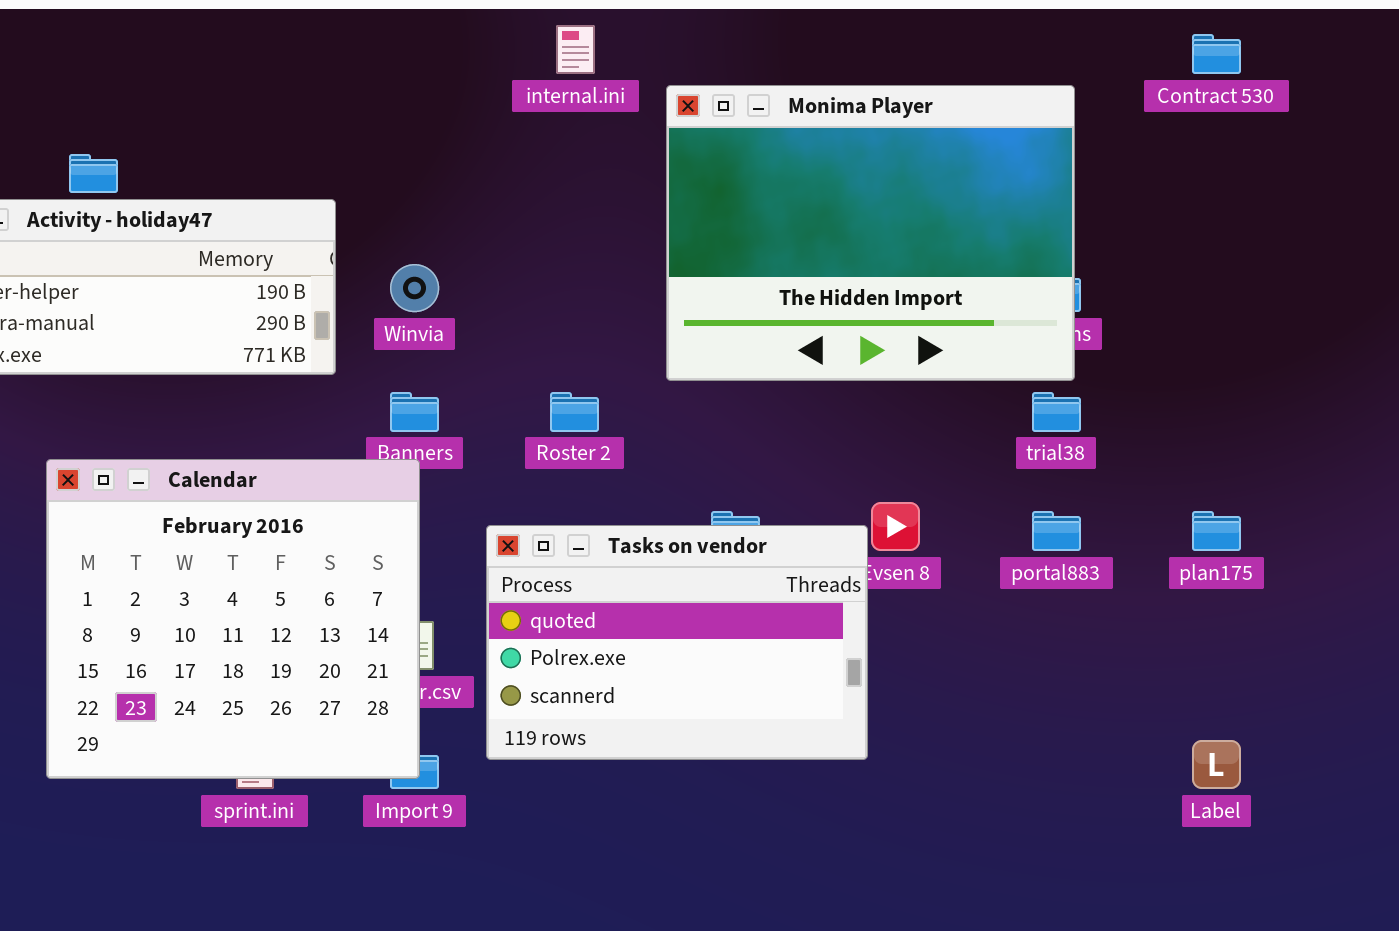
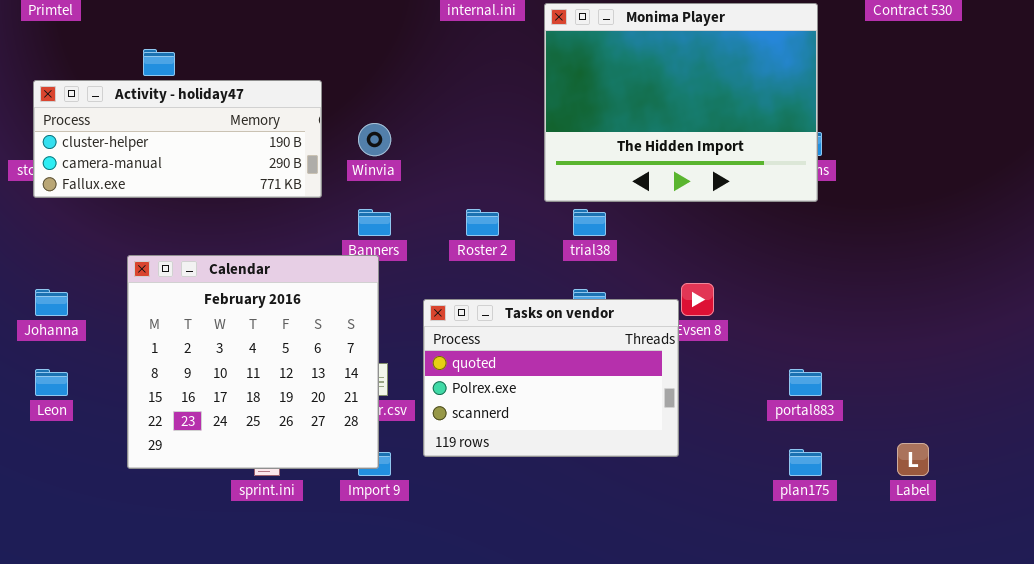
trial38: [1032,392,1081,432] -> [573,209,606,236], moved
portal883: [1032,511,1081,551] -> [789,369,822,396], moved
plan175: [1192,511,1241,551] -> [789,449,822,476], moved

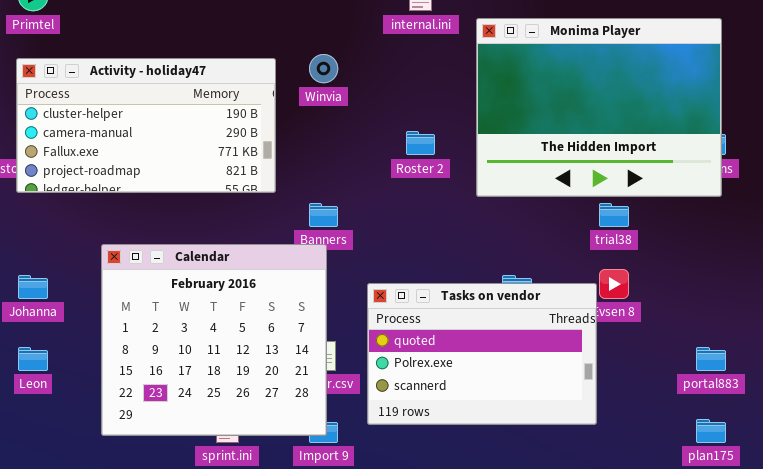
Activity - holiday47: [33,80,322,198] -> [16,58,276,193], resized
Winvia: [358,123,391,156] -> [309,54,338,83], moved
Roster 2: [466,209,499,236] -> [406,131,435,155], moved
trial38: [573,209,606,236] -> [599,203,629,227], moved

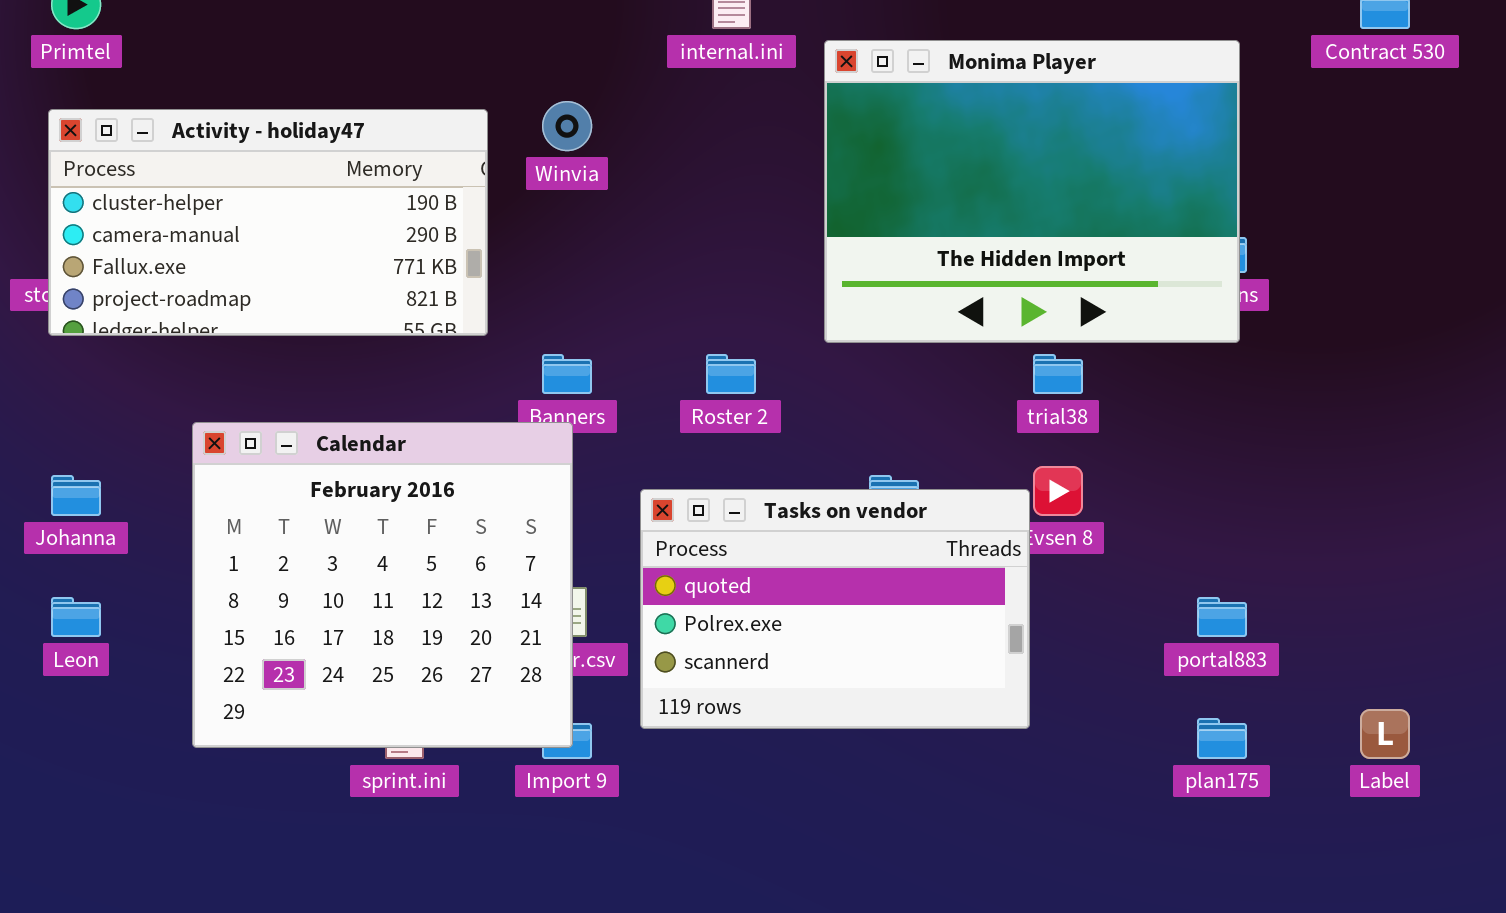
Roster 2: [406,131,435,155] -> [706,354,756,394], moved

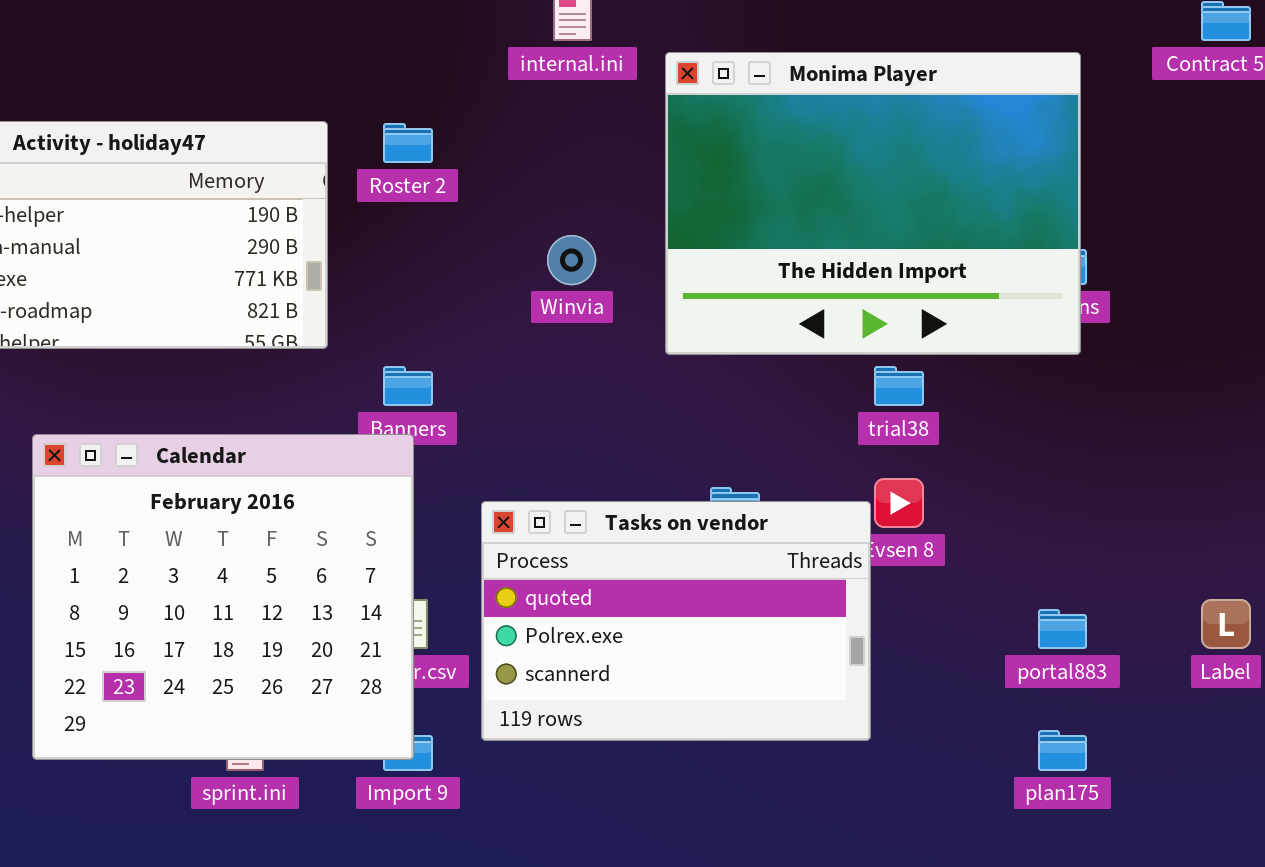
Winvia: [542,101,592,151] -> [547,235,596,285], moved
Roster 2: [706,354,756,394] -> [383,123,433,163], moved
Label: [1360,709,1410,759] -> [1201,599,1251,649], moved

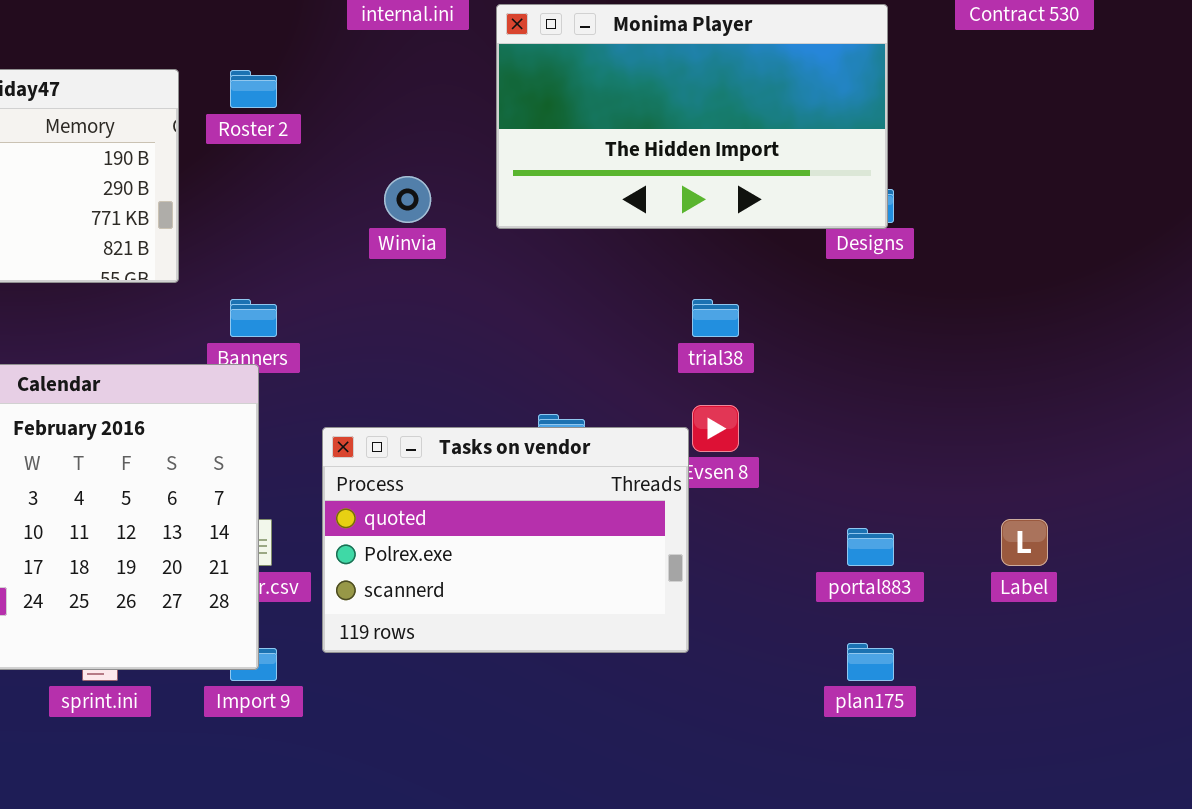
Monima Player: [665,52,1081,355] -> [496,4,888,229], resized

